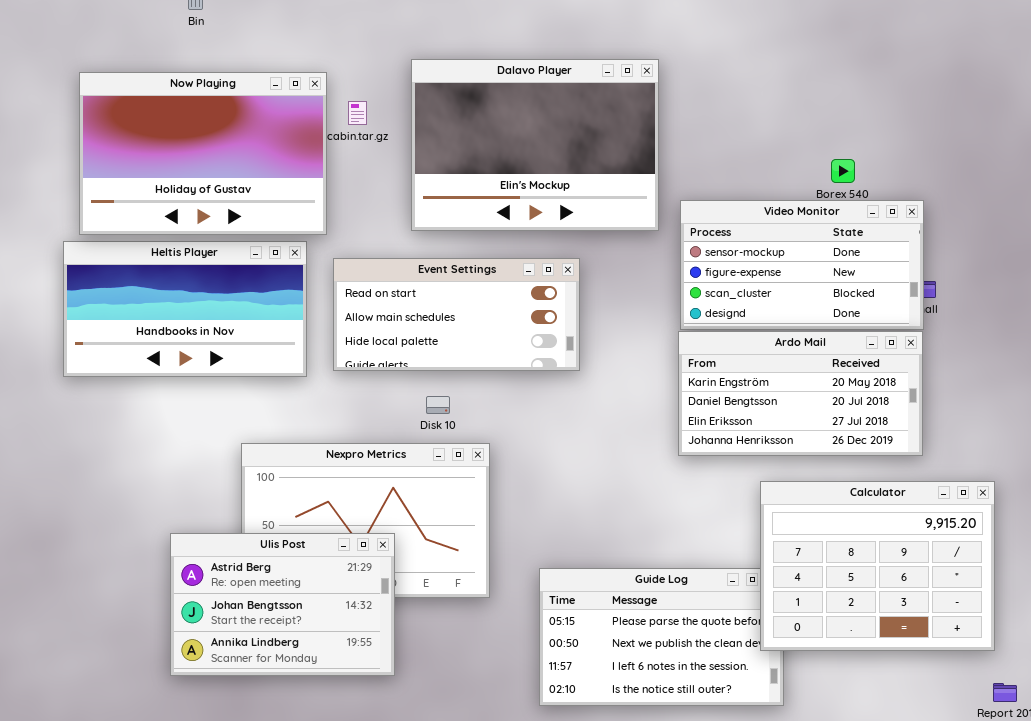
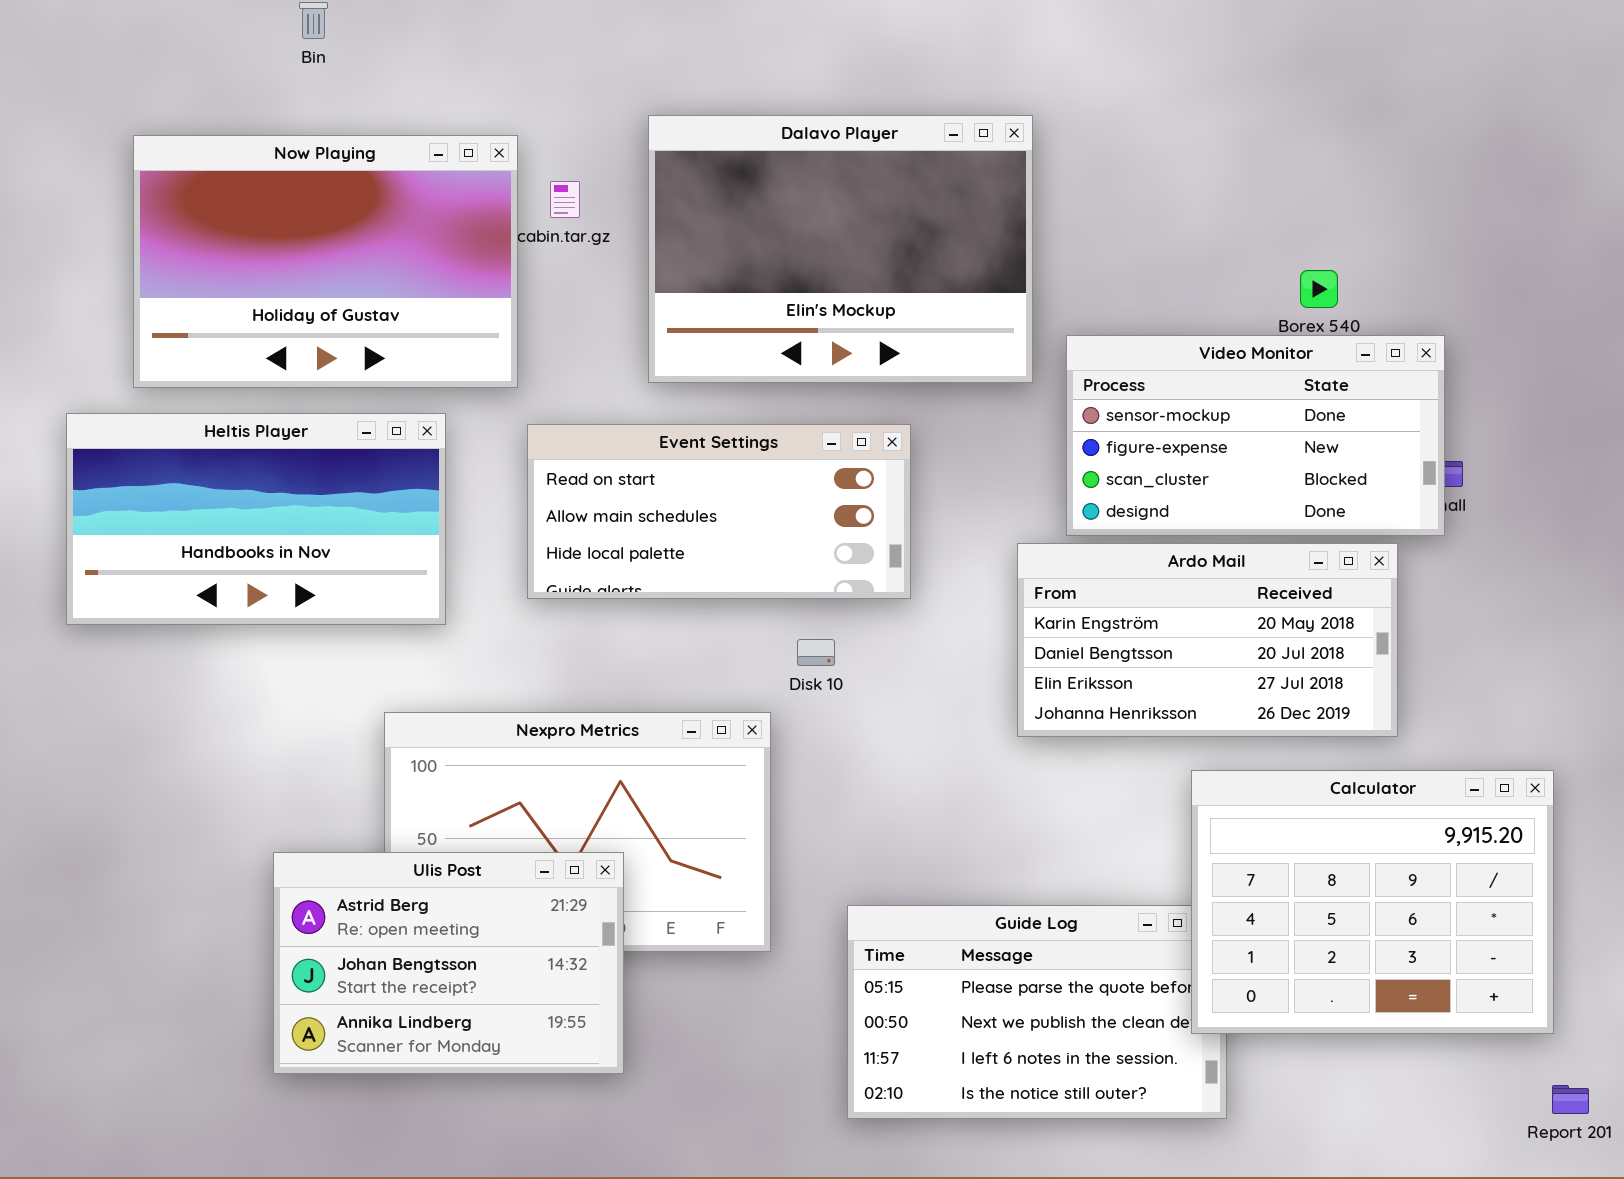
Heltis Player: [63,241,307,377] -> [66,413,446,625], moved
Ardo Mail: [678,331,923,456] -> [1017,543,1398,737], moved
Disk 10: [426,396,450,414] -> [797,639,835,666], moved

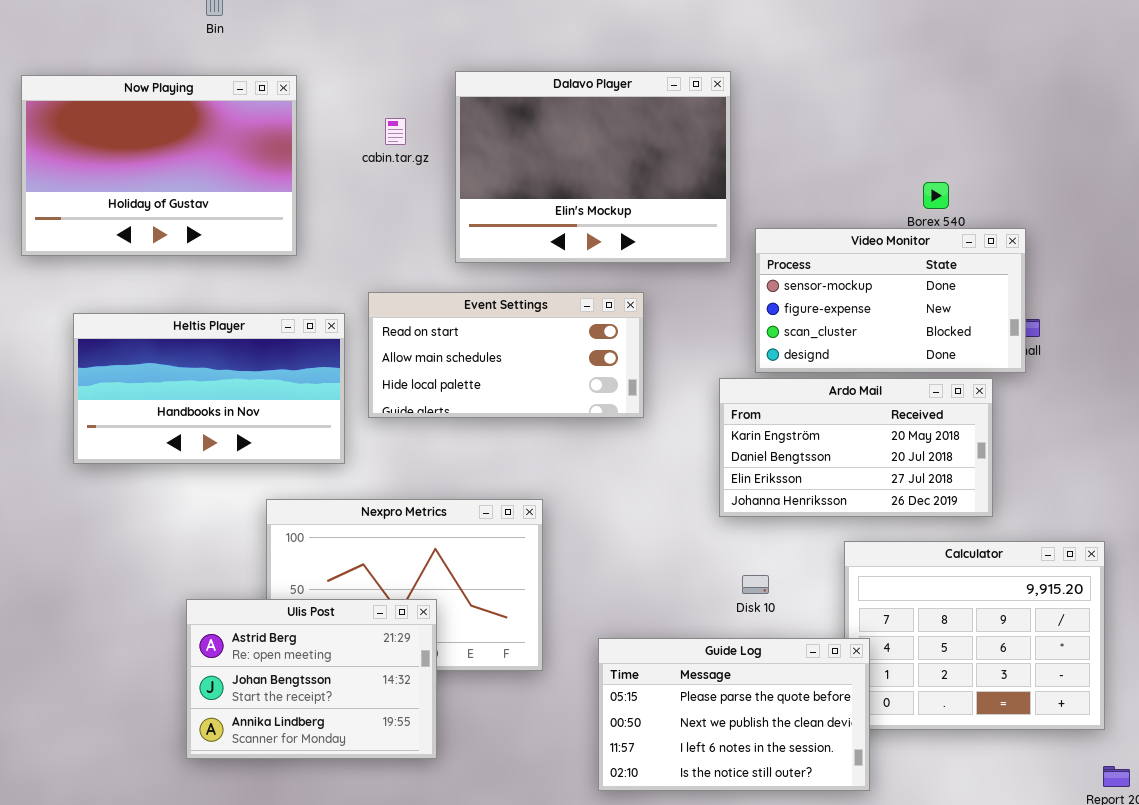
Now Playing: [133,135,518,388] -> [21,75,297,256], moved
Heltis Player: [66,413,446,625] -> [73,313,345,464], moved
Disk 10: [797,639,835,666] -> [742,575,769,594], moved
Guide Log: [847,905,1227,1119] -> [598,638,870,791], raised

